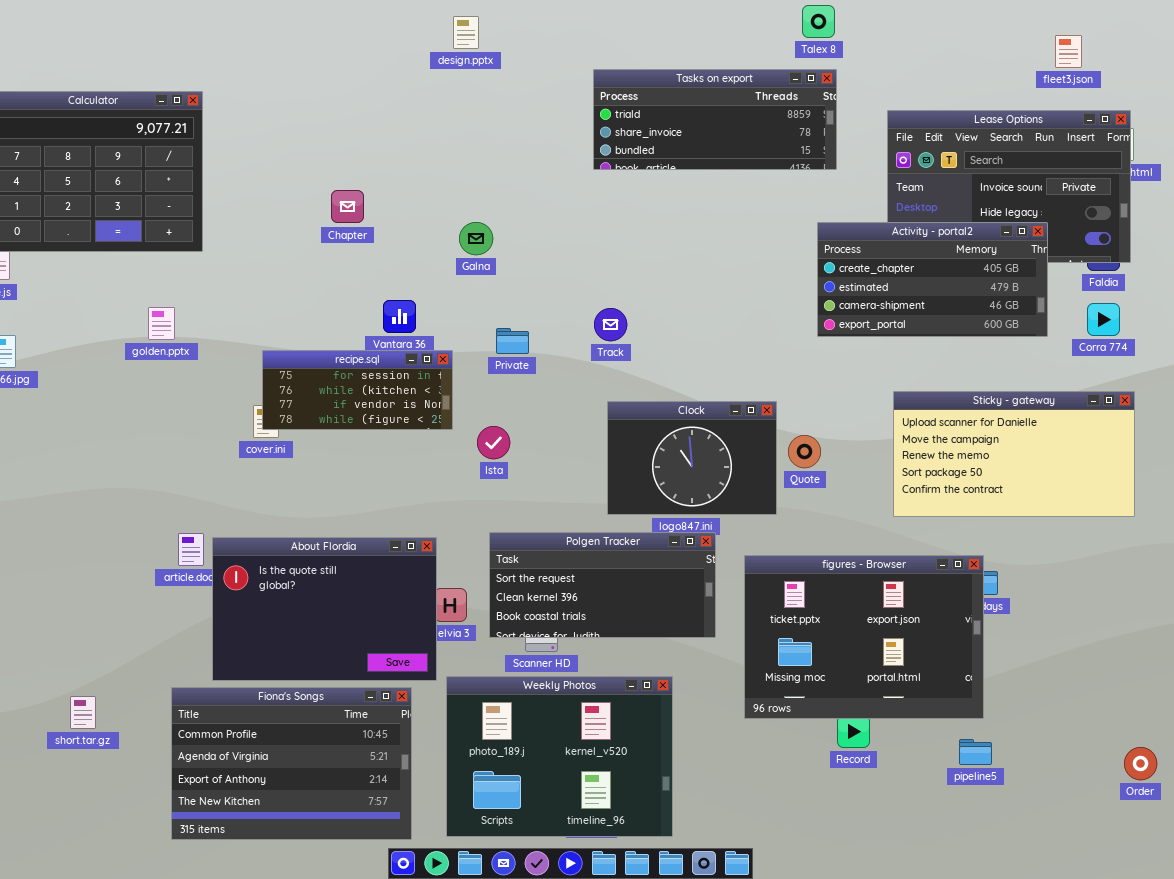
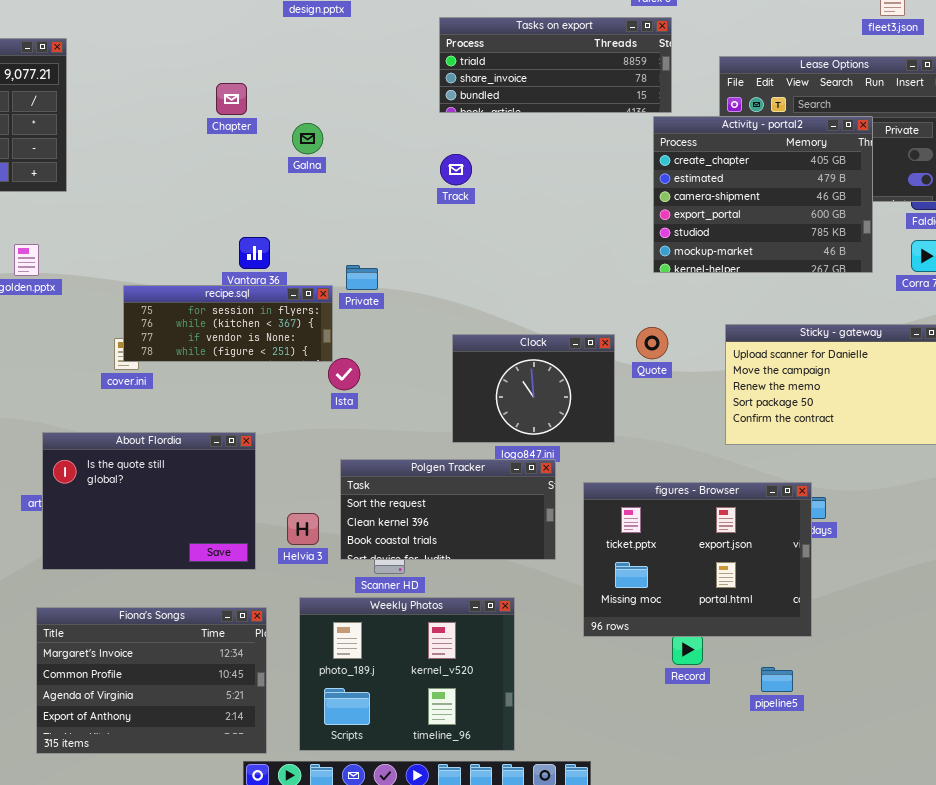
Chapter: [331,190,364,223] -> [216,83,247,115], moved
Galna: [459,222,493,255] -> [292,123,323,154], moved
Activity - portal2: [817,222,1048,337] -> [653,116,873,273], resized
Track: [594,308,627,341] -> [440,154,472,185], moved
recipe.sql: [262,350,453,430] -> [123,285,333,362], resized
Quote: [788,435,821,468] -> [636,327,668,359], moved
About Flordia: [212,537,437,681] -> [42,432,256,570], moved
Fiona's Songs: [171,687,412,840] -> [36,607,267,754], scrolled up 1 row
pipeline5: [959,739,992,765] -> [761,667,793,692], moved

